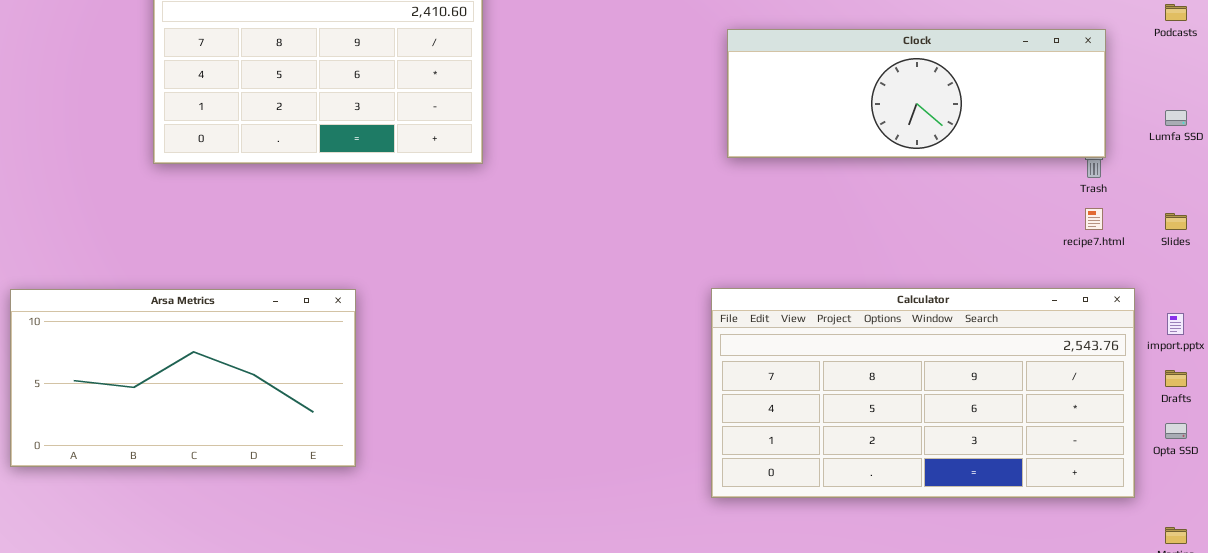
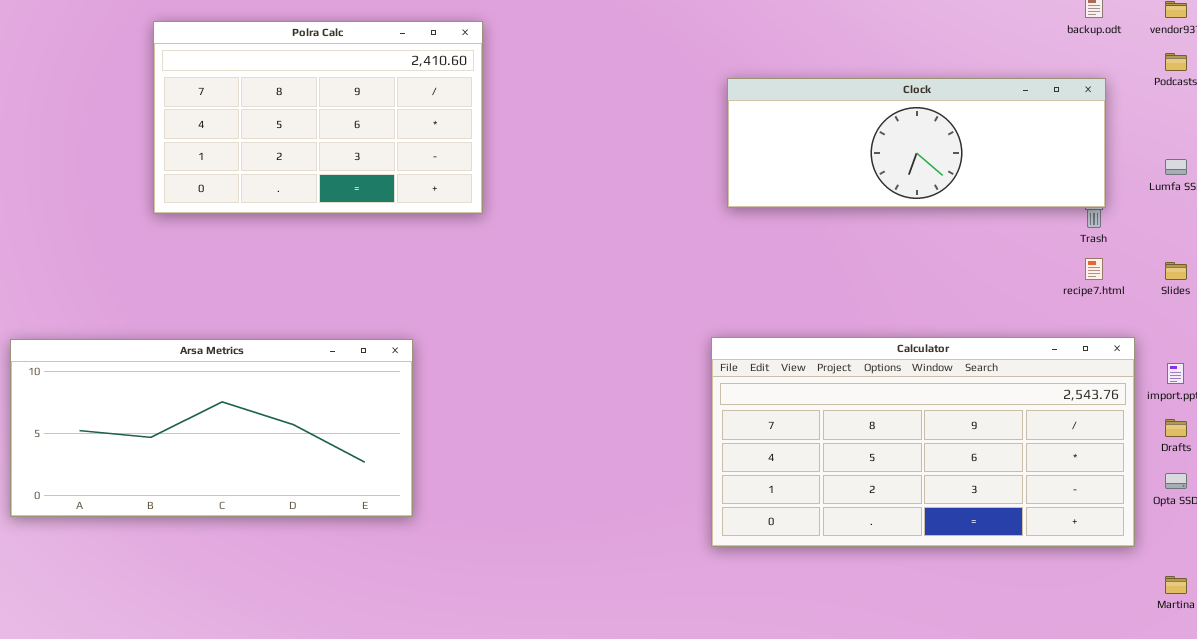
Arsa Metrics: [10,289,356,467] -> [10,339,413,517], resized

